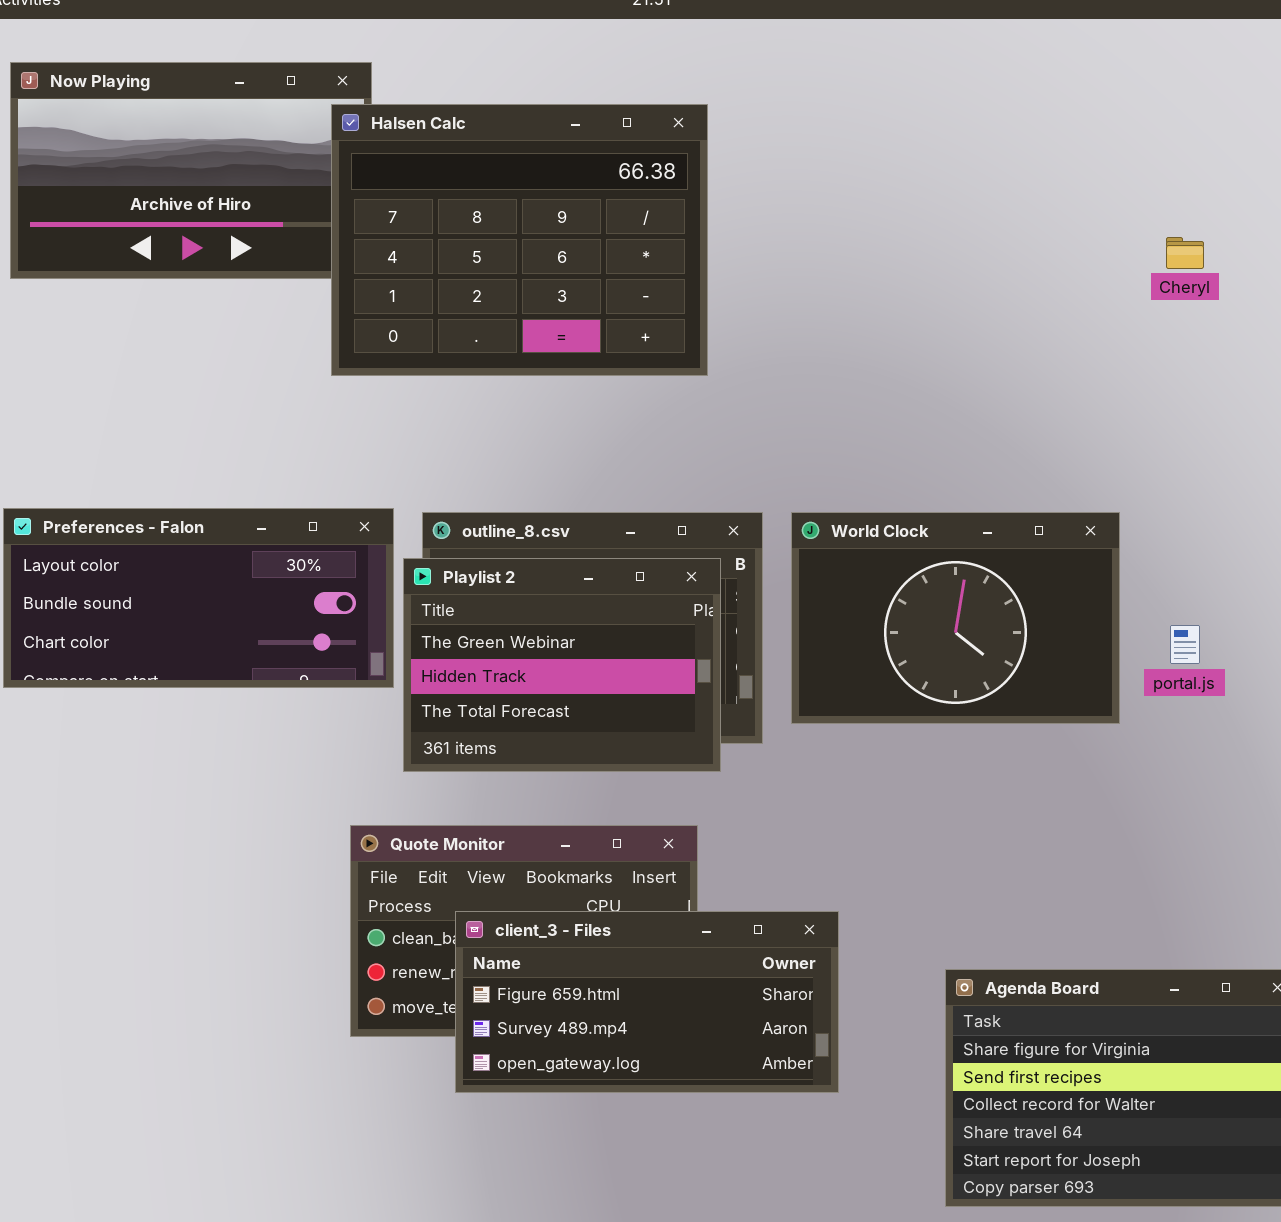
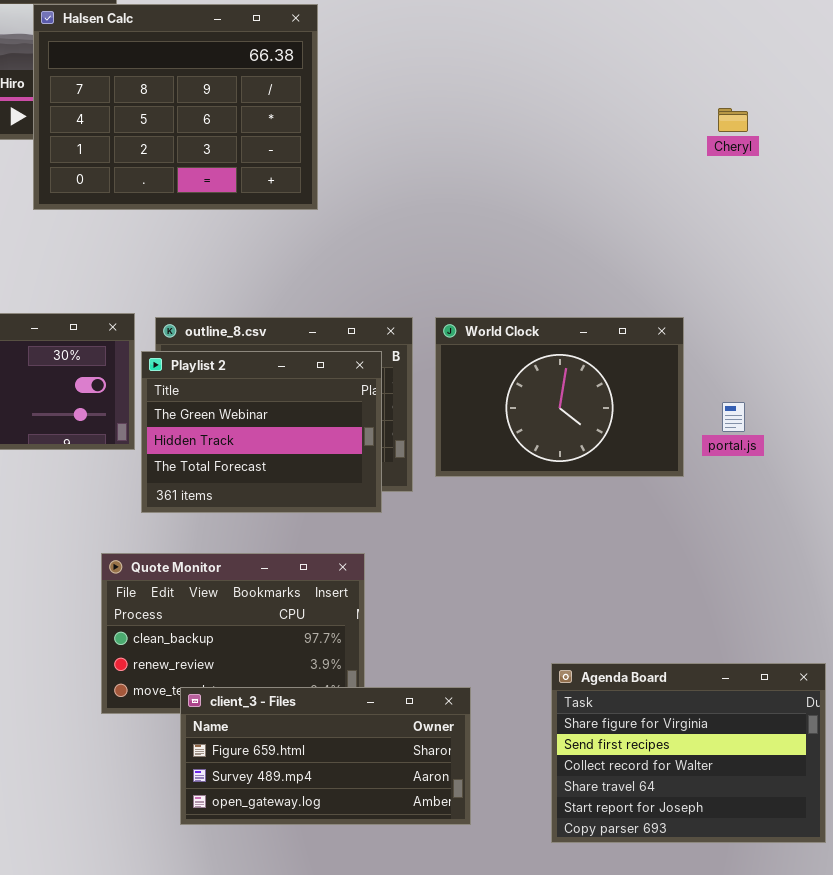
Halsen Calc: [331,104,708,376] -> [33,4,318,210], moved
client_3 - Files: [455,911,839,1093] -> [180,687,471,825], moved

